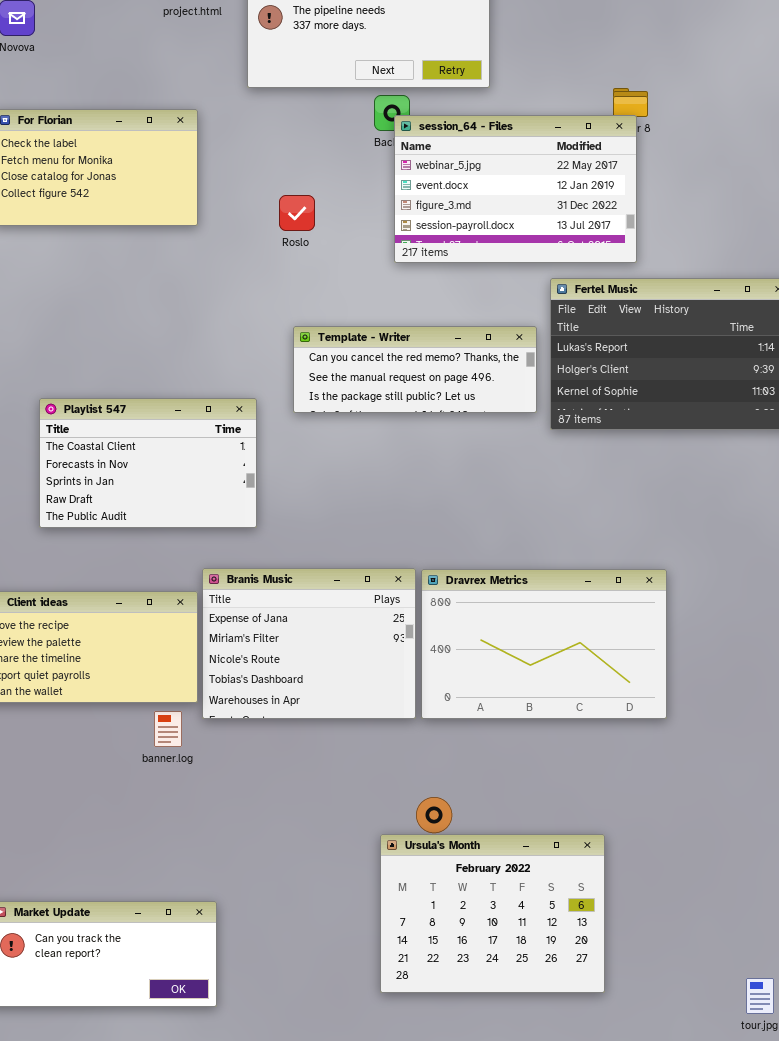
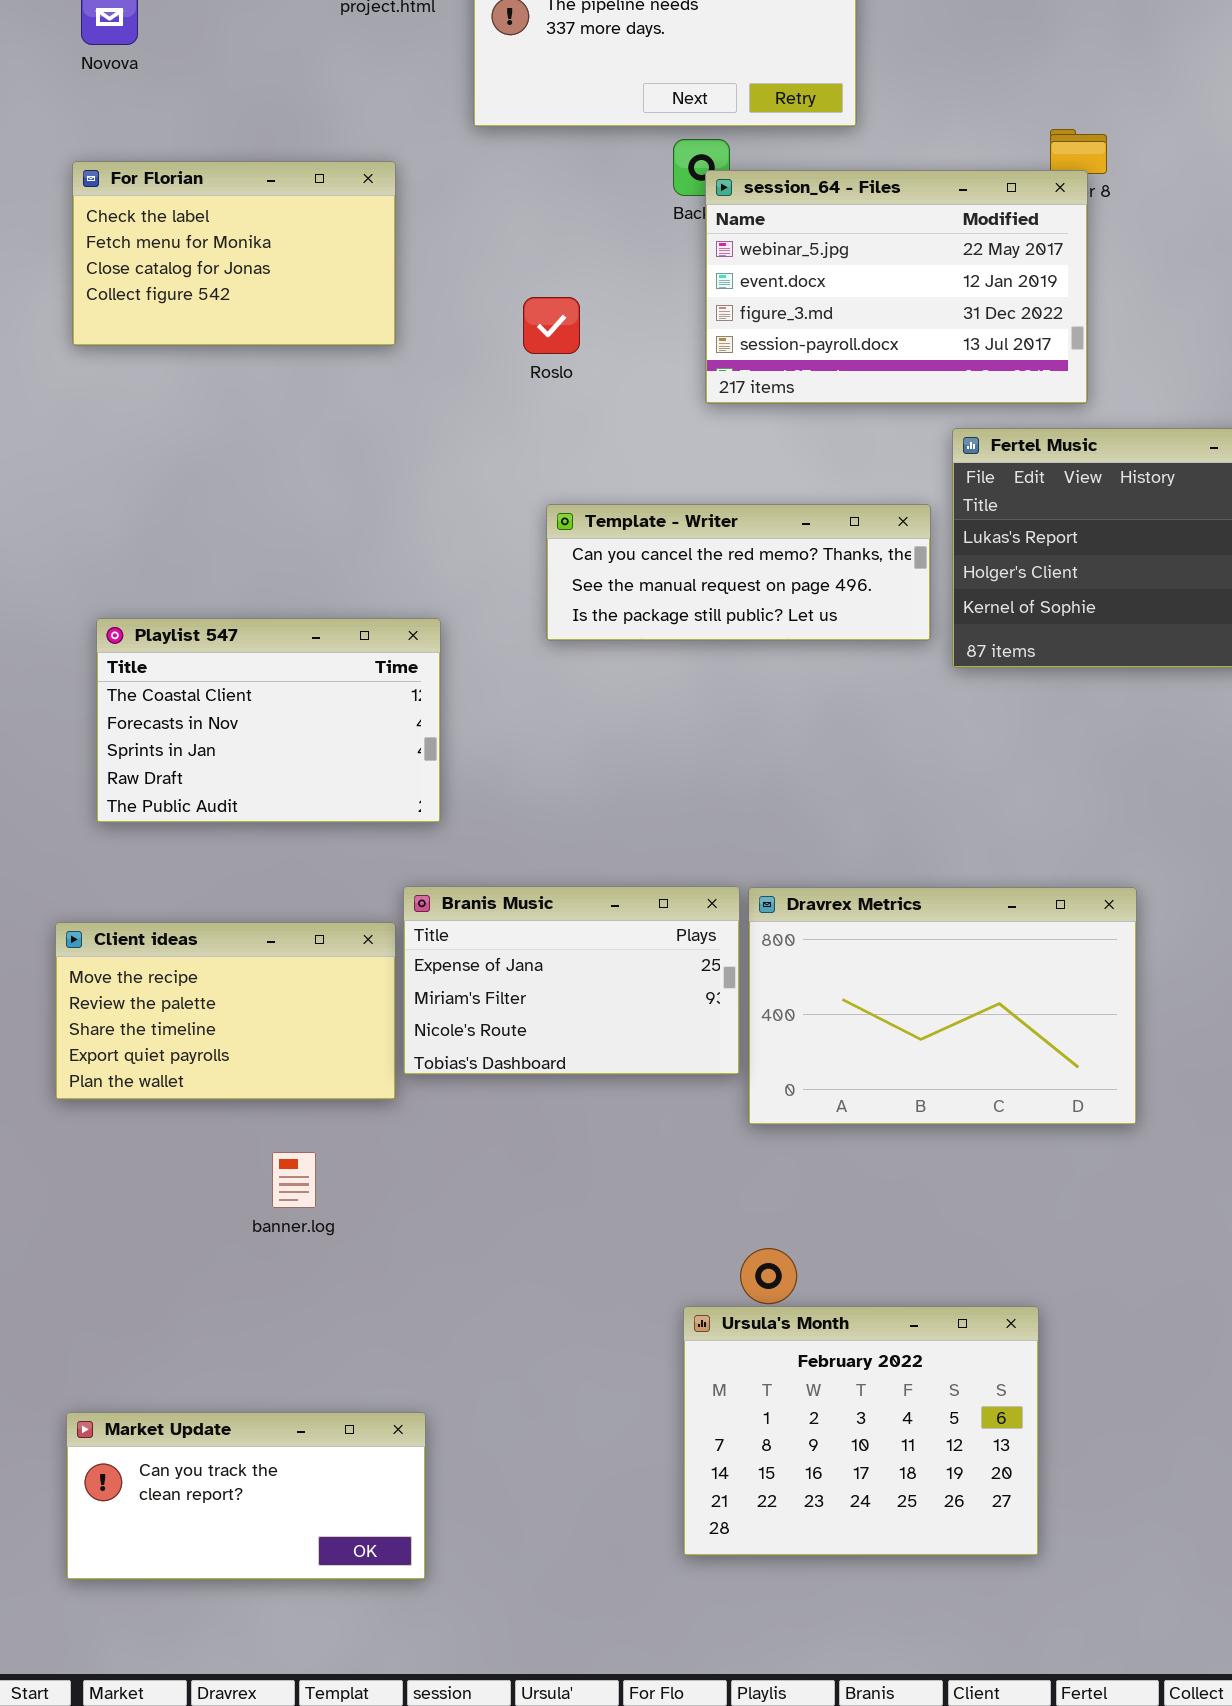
Playlist 547: [39,398,257,528] -> [96,618,441,823], moved
Branis Music: [202,568,416,719] -> [403,886,740,1075], resized
banner.log: [154,711,182,747] -> [272,1152,316,1208], moved

